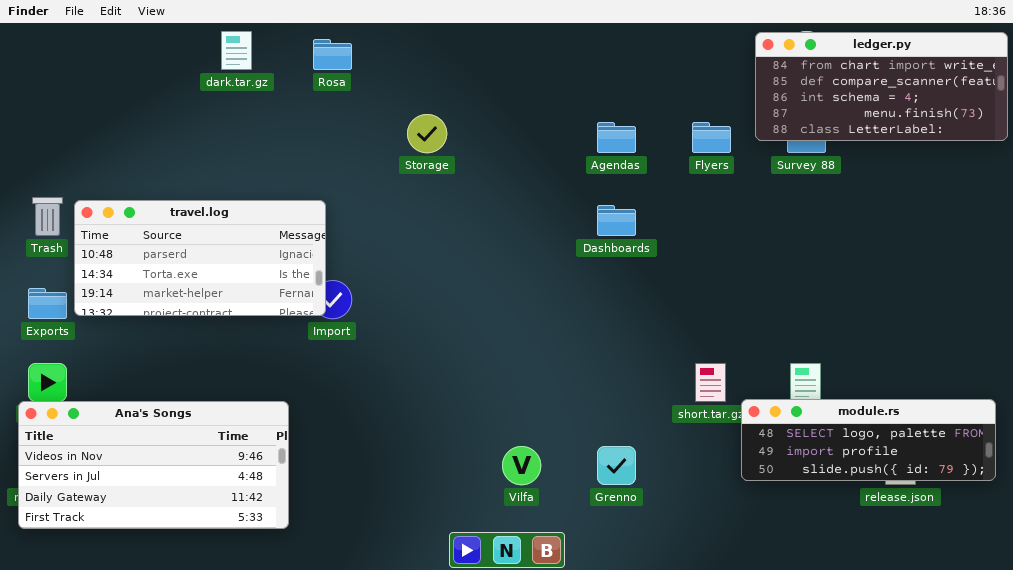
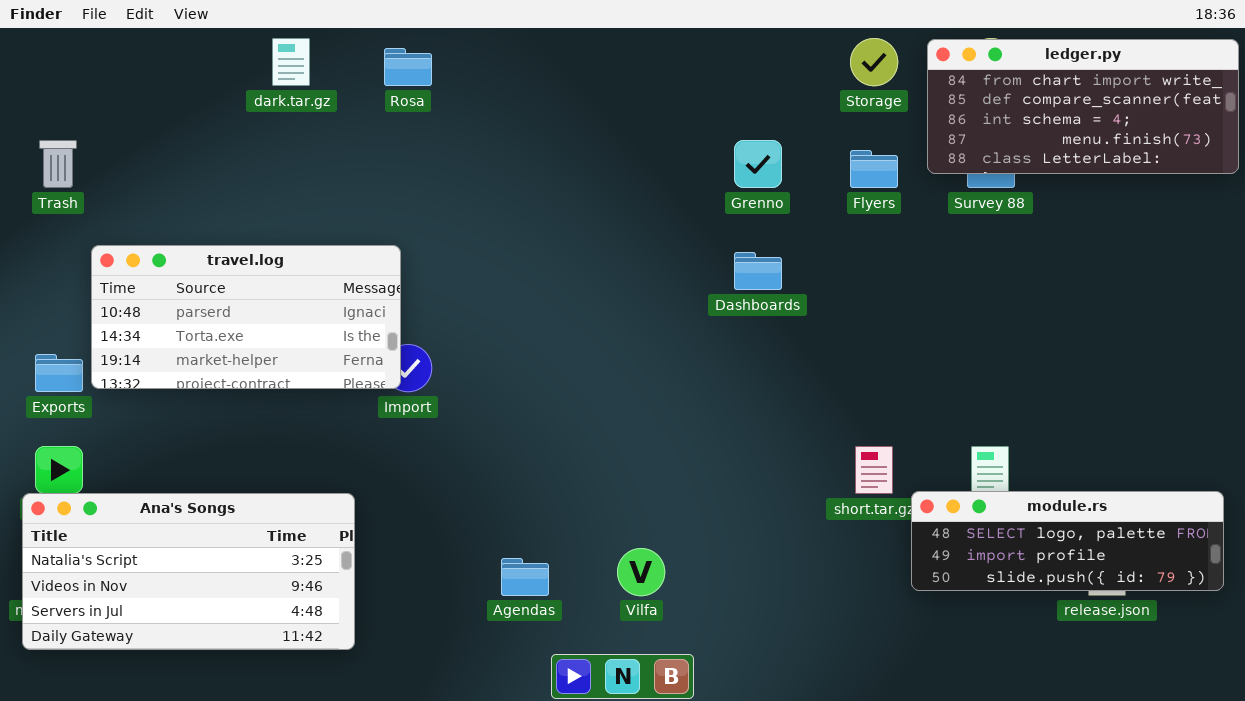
Storage: [407,114,447,153] -> [850,38,898,86], moved
Agendas: [597,122,636,153] -> [501,558,549,596], moved
Trash: [32,197,63,236] -> [39,140,77,188], moved
Ana's Songs: [18,401,289,529] -> [22,493,355,650], scrolled up 1 row
Grenno: [597,446,636,485] -> [734,140,782,188], moved

